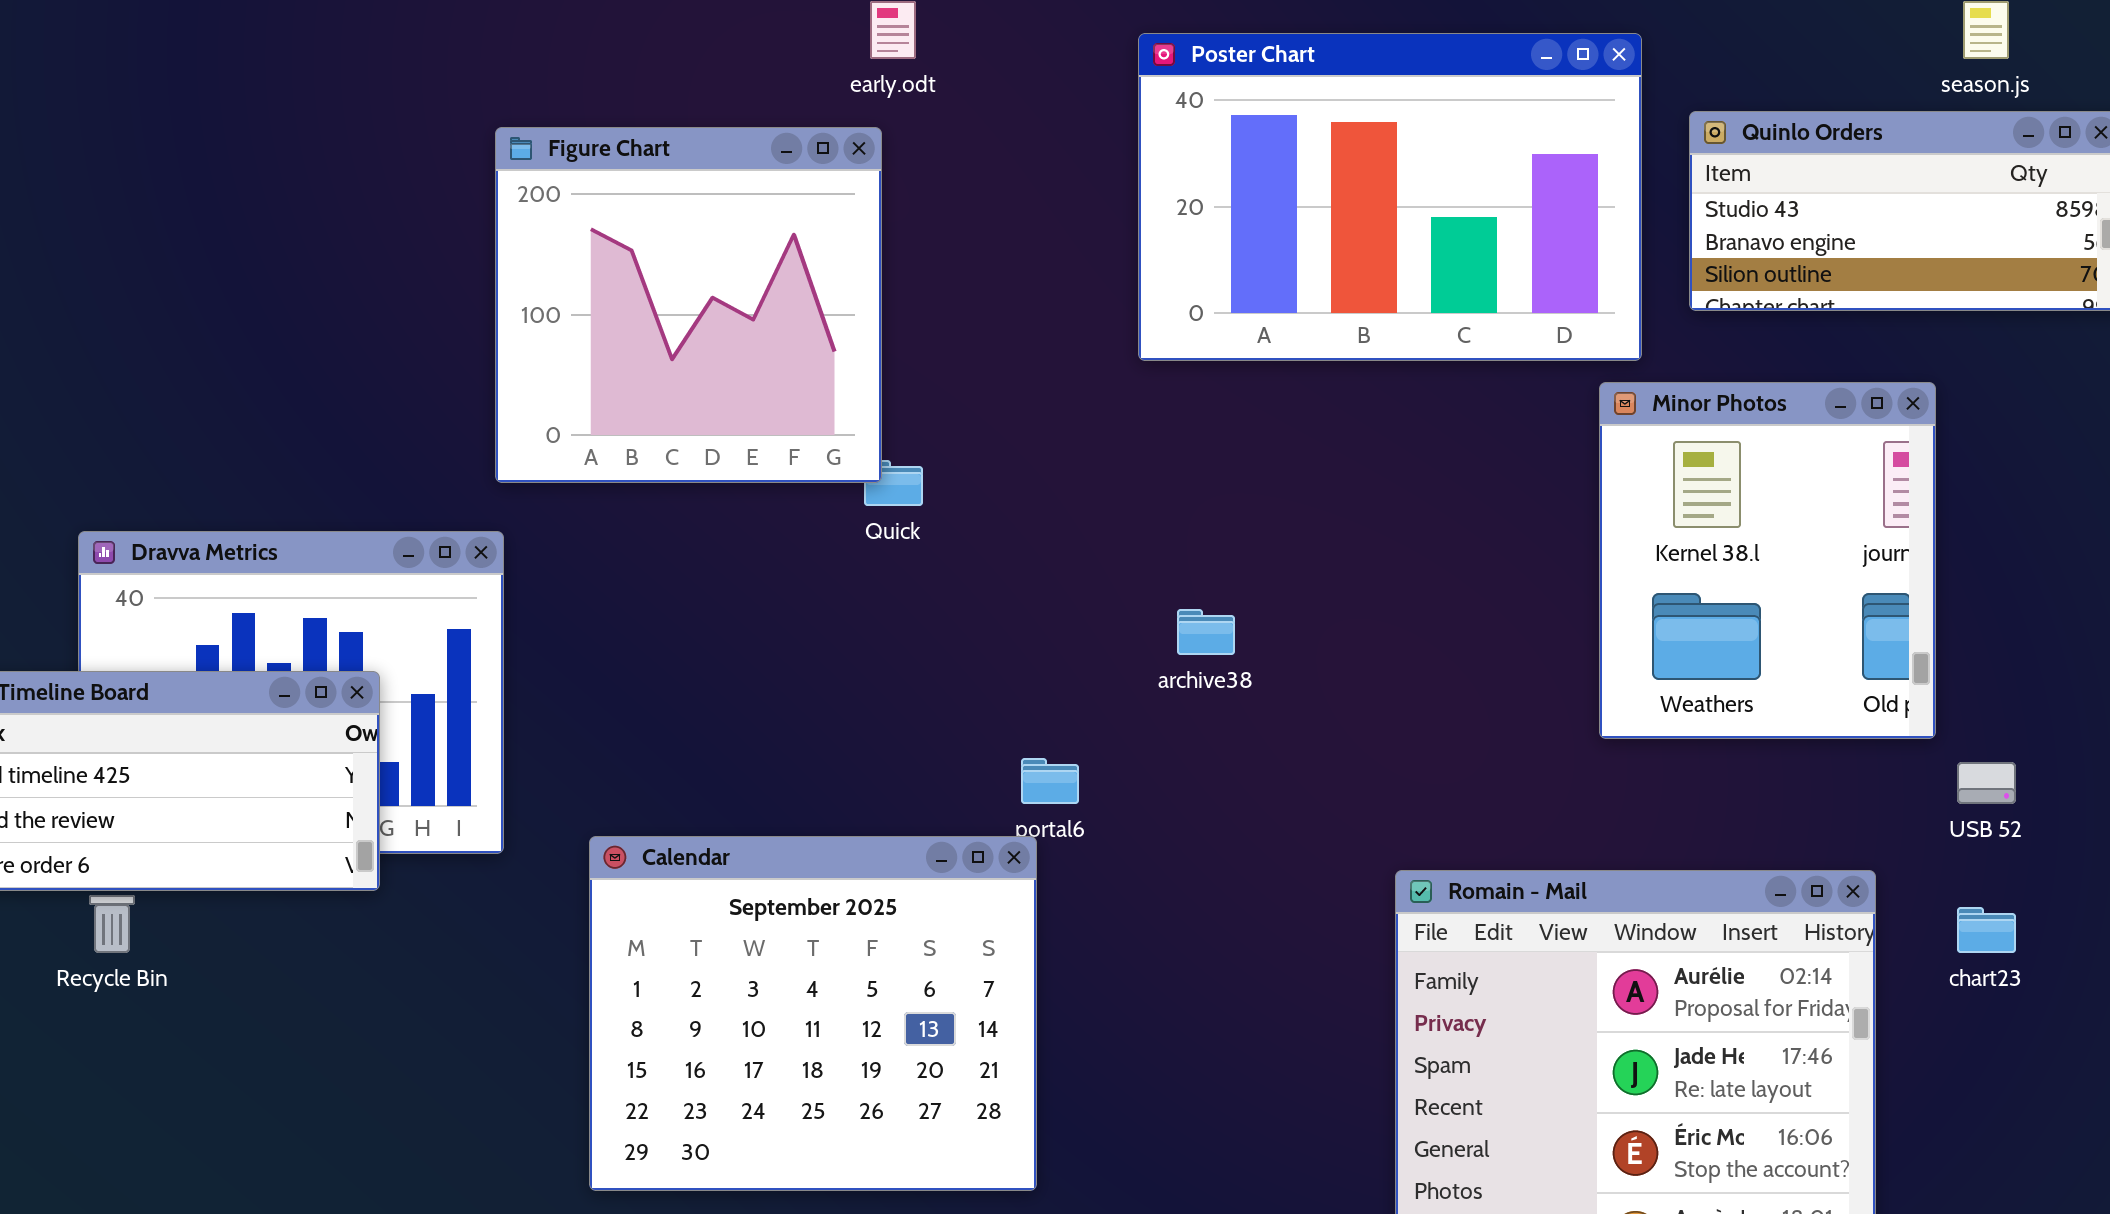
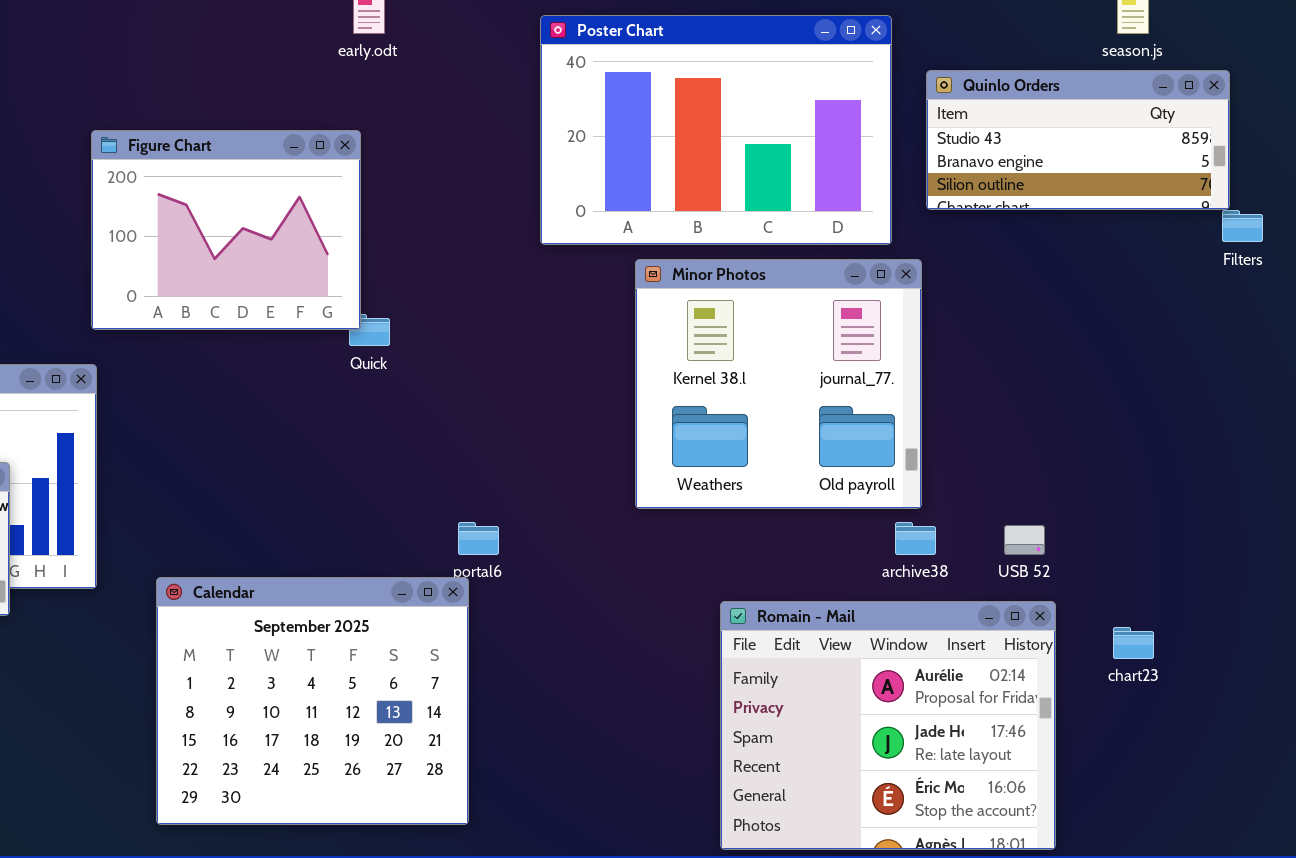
Figure Chart: [495,127,882,483] -> [91,130,361,330], resized
Minor Photos: [1599,382,1936,739] -> [635,259,922,509], moved, resized
archive38: [1177,609,1235,655] -> [895,522,936,555], moved
USB 52: [1957,762,2016,804] -> [1004,525,1045,555], moved

